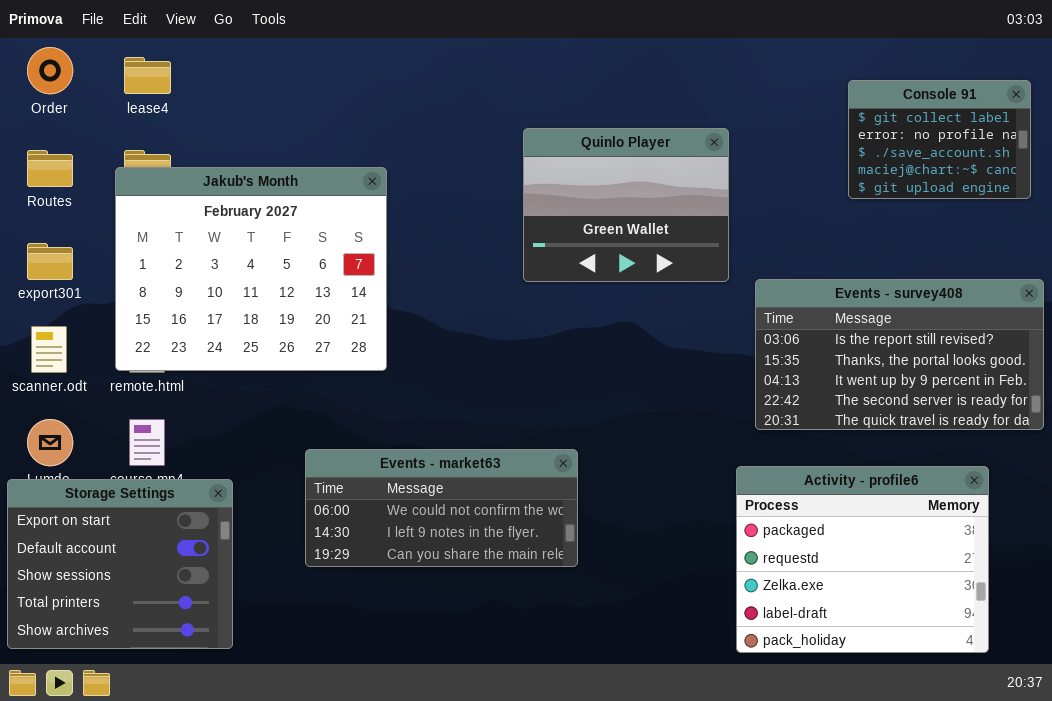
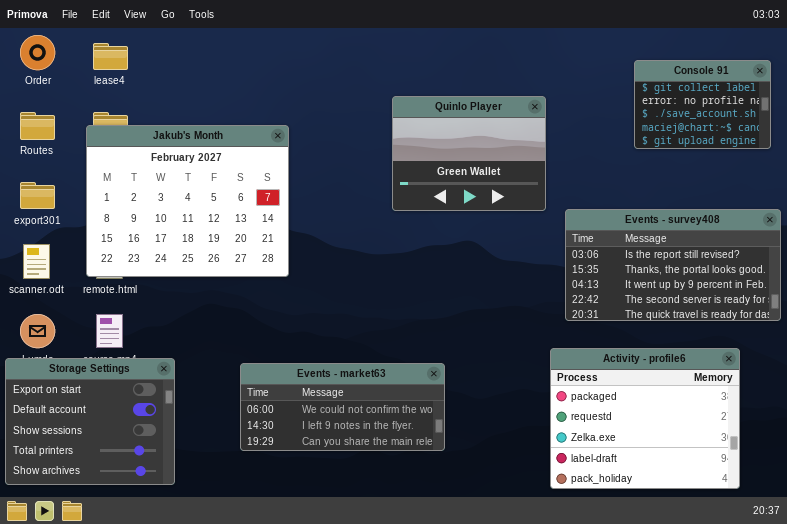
Events - market63: [305,449,578,567] -> [240,363,445,451], moved

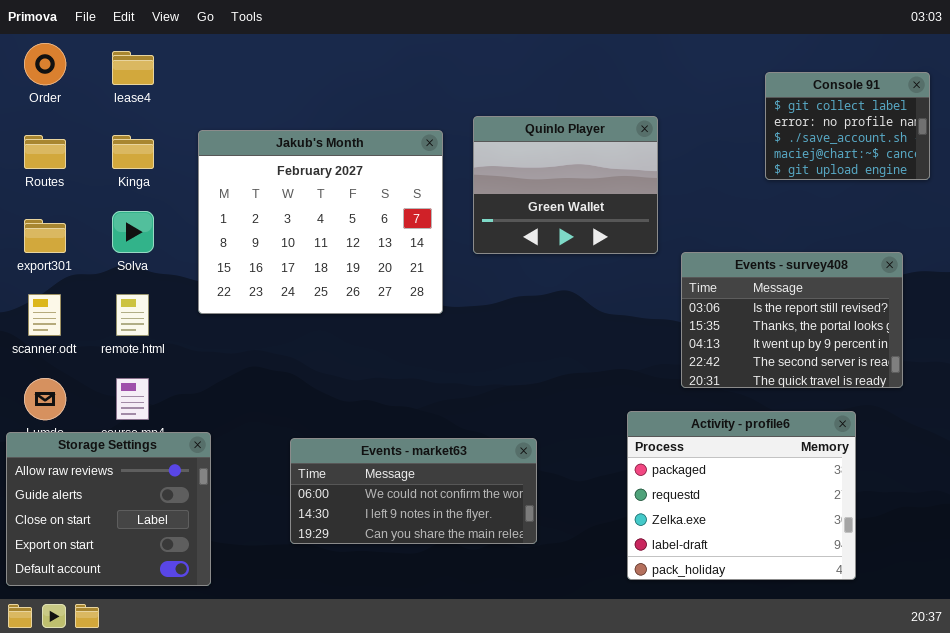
Jakub's Month: [86,125,289,277] -> [198,130,443,314], moved
Events - survey408: [565,209,781,321] -> [681,252,903,388], resized
Activity - profile6: [550,348,740,489] -> [627,411,856,580], moved
Storage Settings: [5,358,175,485] -> [6,432,211,586], scrolled up 3 rows

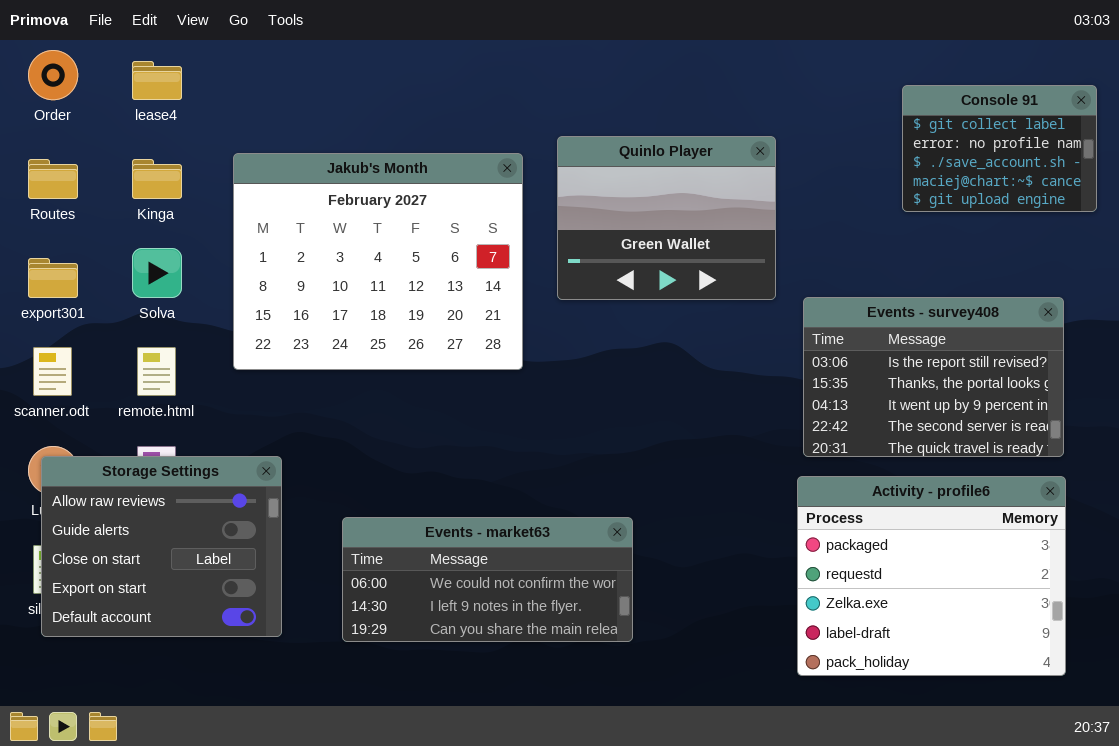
Activity - profile6: [627,411,856,580] -> [797,476,1066,676], moved
Storage Settings: [6,432,211,586] -> [41,456,282,637], moved

